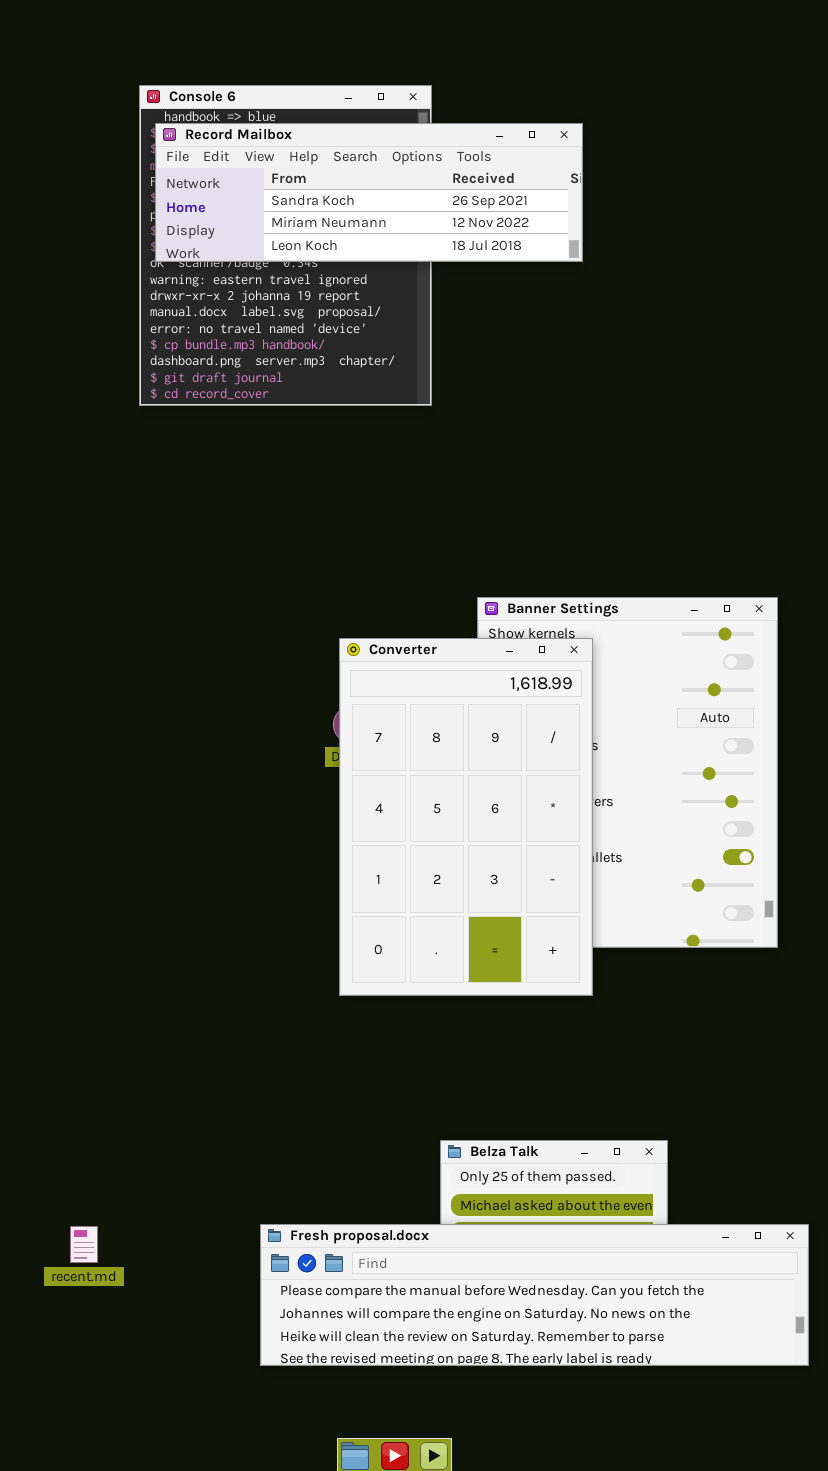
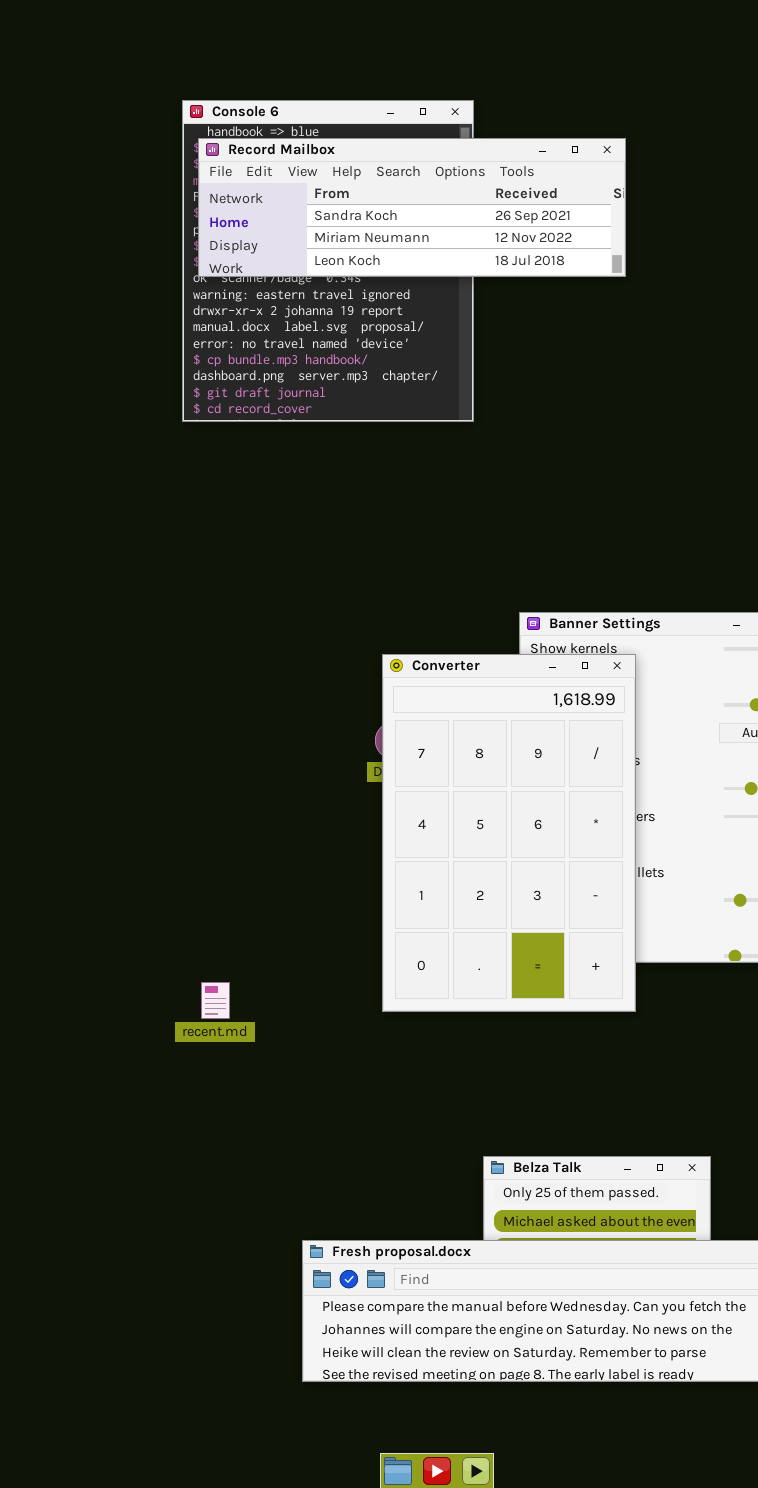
recent.md: [70,1226,98,1263] -> [201,982,230,1019], moved

